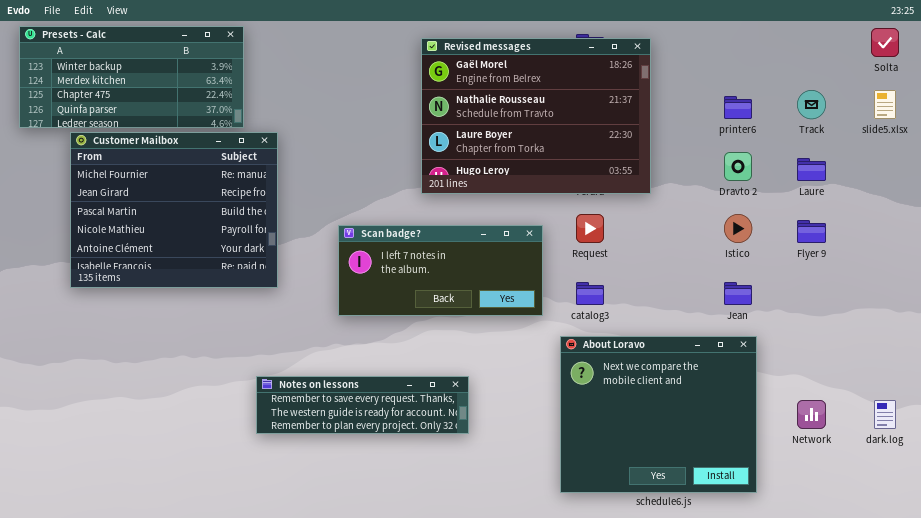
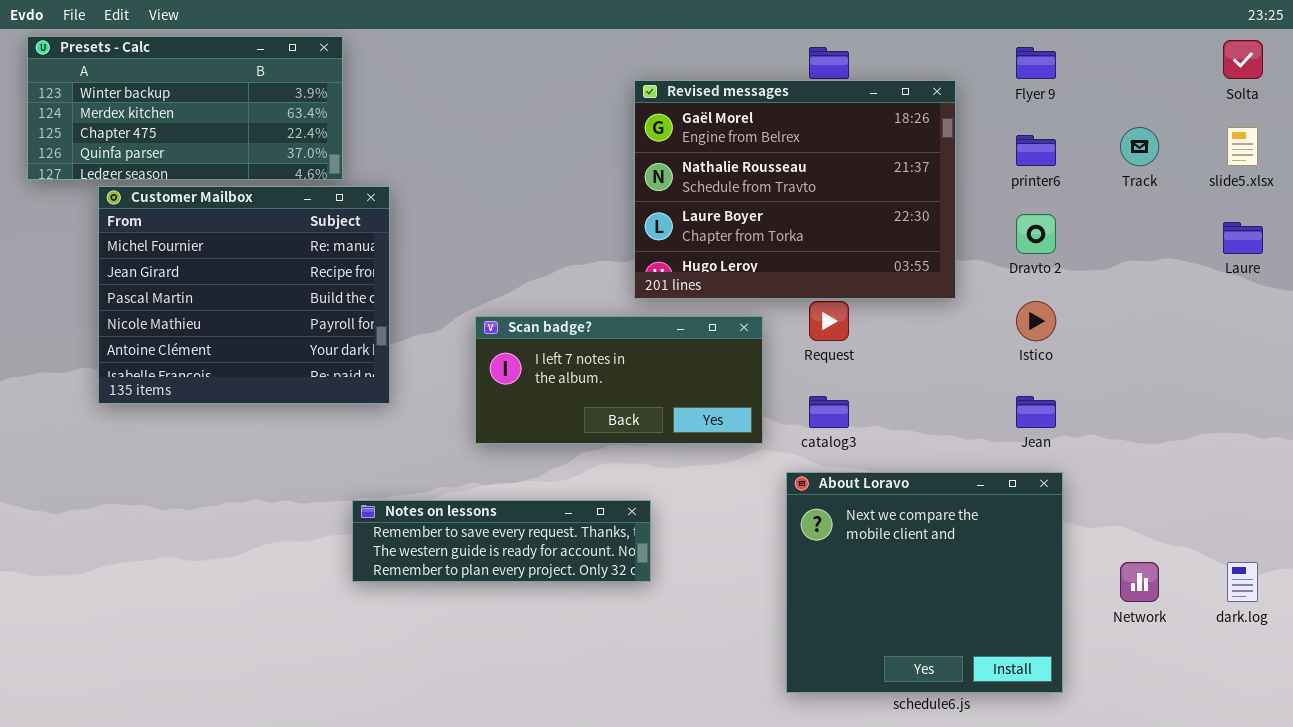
Revised messages: [421,38,651,194] -> [634,80,956,299], moved
Laure: [797,158,826,181] -> [1223,222,1263,254], moved
Flyer 9: [797,220,826,243] -> [1016,47,1056,79], moved
Notes on lessons: [256,376,469,434] -> [352,500,651,582], moved

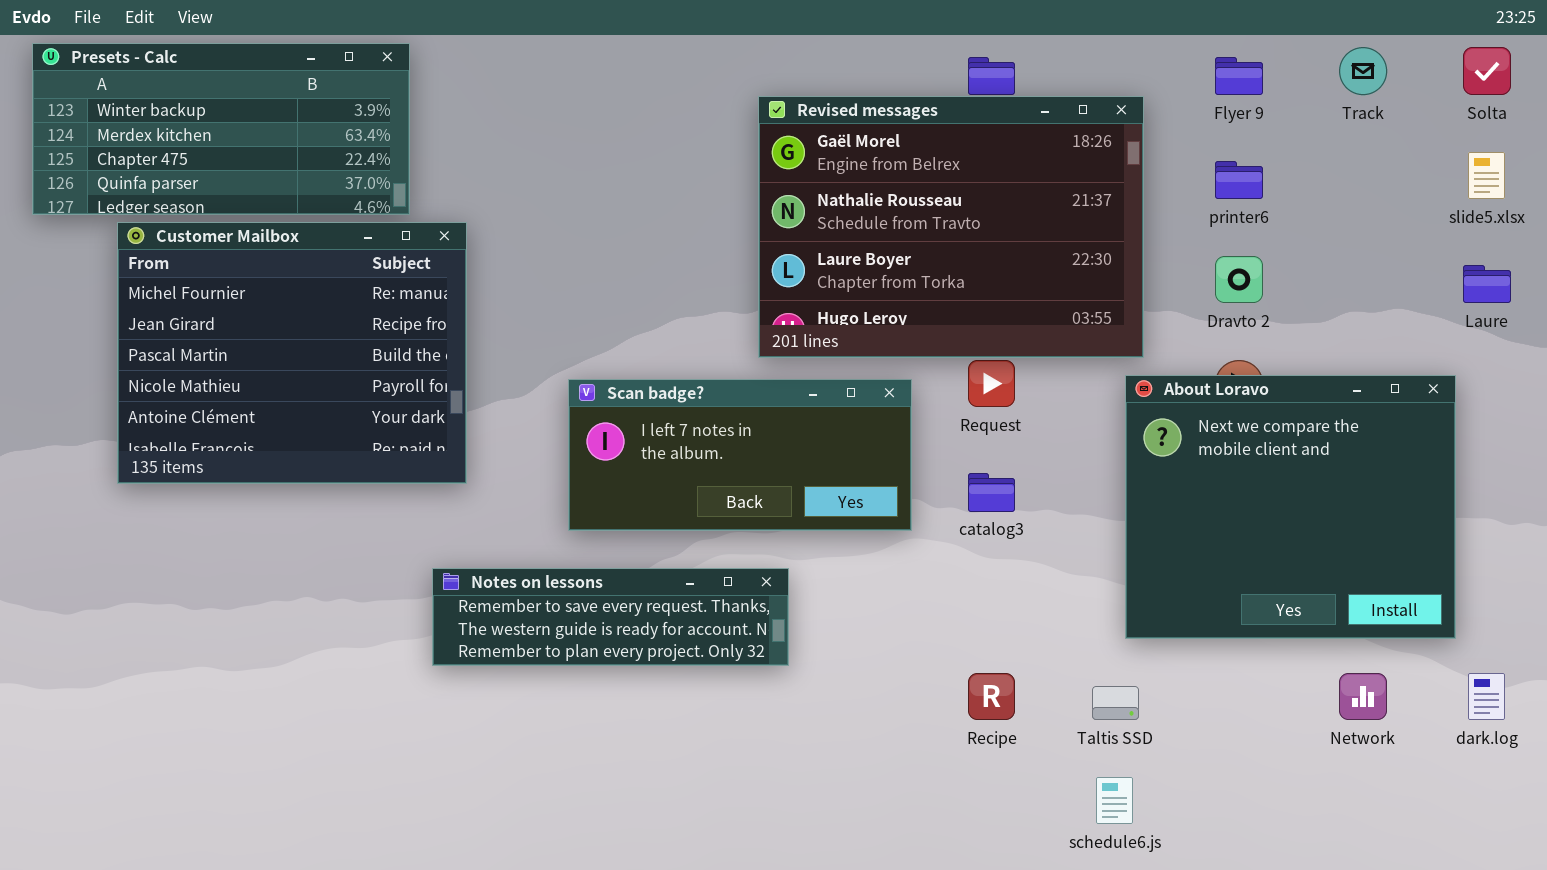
Track: [1120,127,1159,166] -> [1339,47,1387,95], moved
About Loravo: [786,472,1063,693] -> [1125,375,1456,639], moved
Notes on lessons: [352,500,651,582] -> [432,568,789,666], moved

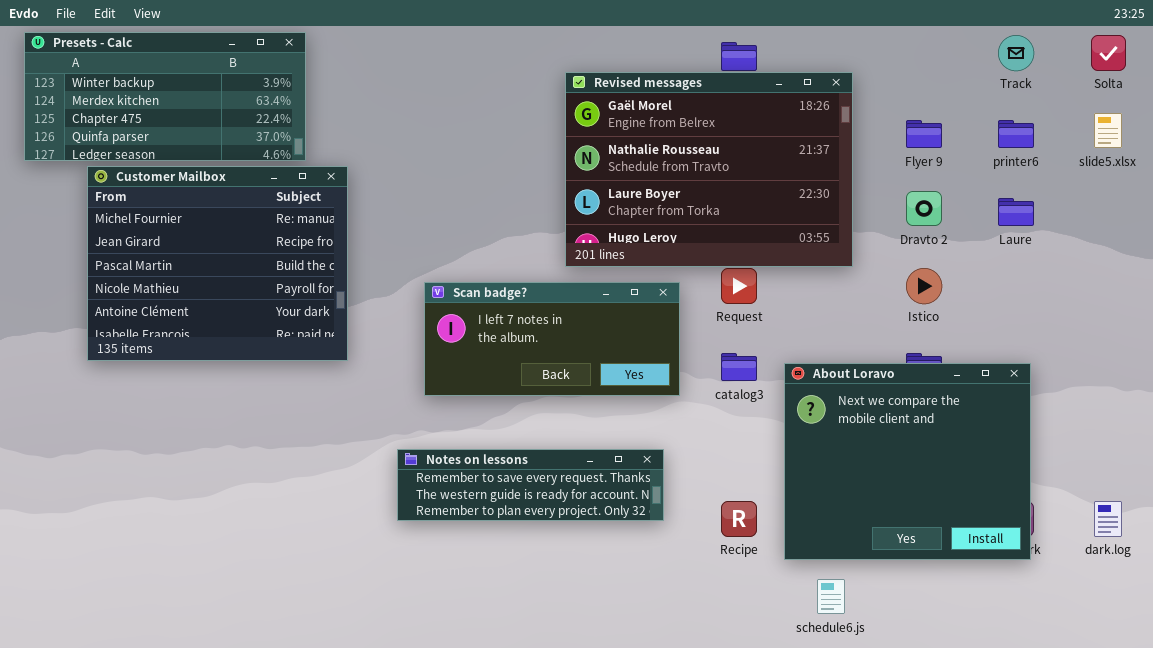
Flyer 9: [1215,57,1263,95] -> [906,120,942,148], moved
printer6: [1215,161,1263,199] -> [998,120,1034,148], moved
Laure: [1463,265,1511,303] -> [998,198,1034,226], moved
About Loravo: [1125,375,1456,639] -> [784,363,1031,560], moved
Notes on lessons: [432,568,789,666] -> [397,449,664,521], moved

